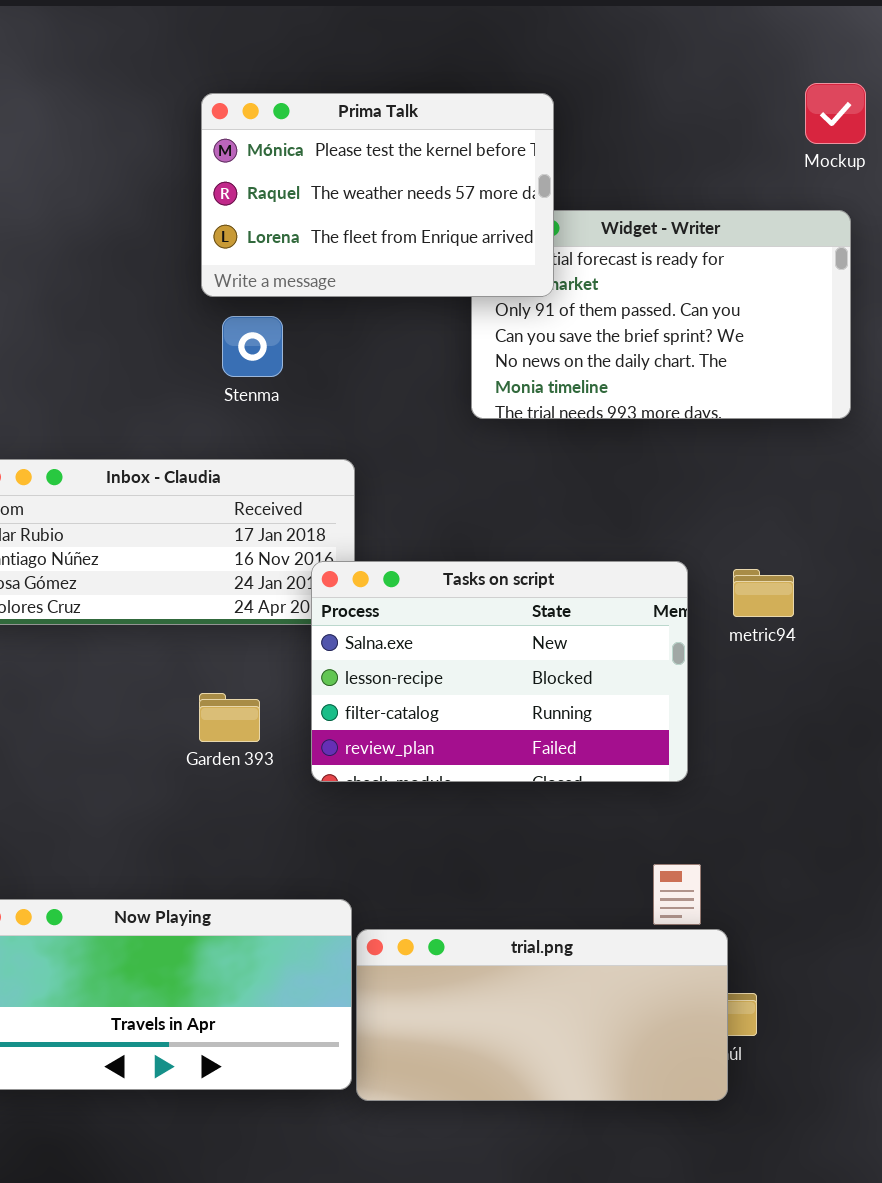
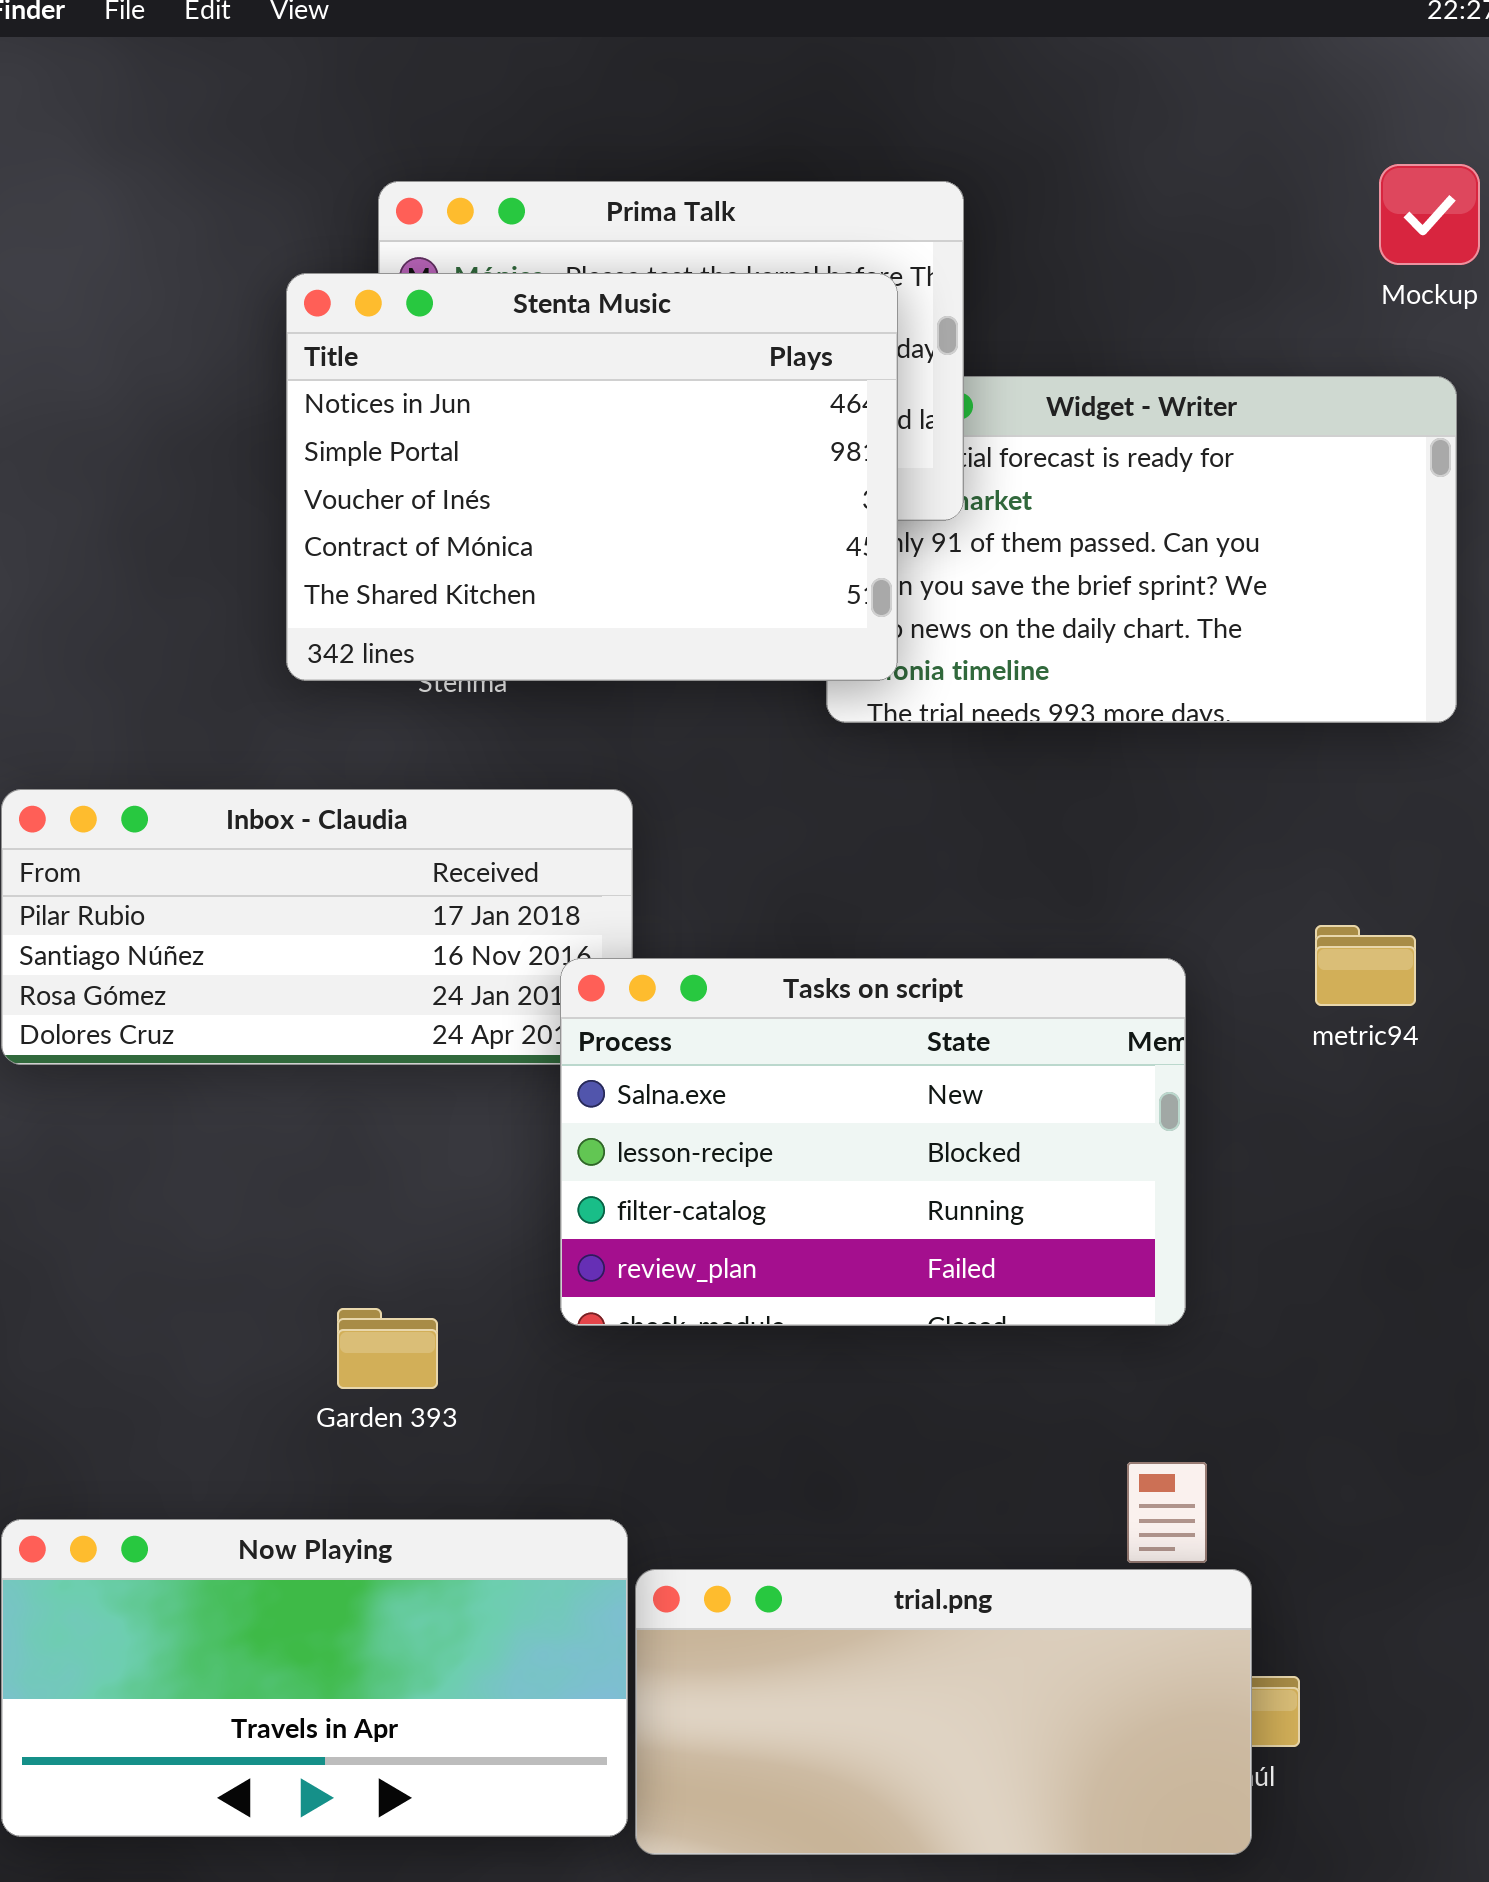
Stenta Music: none -> [286,273,898,681], opened
metric94: [733,569,794,617] -> [1315,925,1416,1006], moved
Garden 393: [199,693,260,742] -> [337,1308,438,1389], moved

